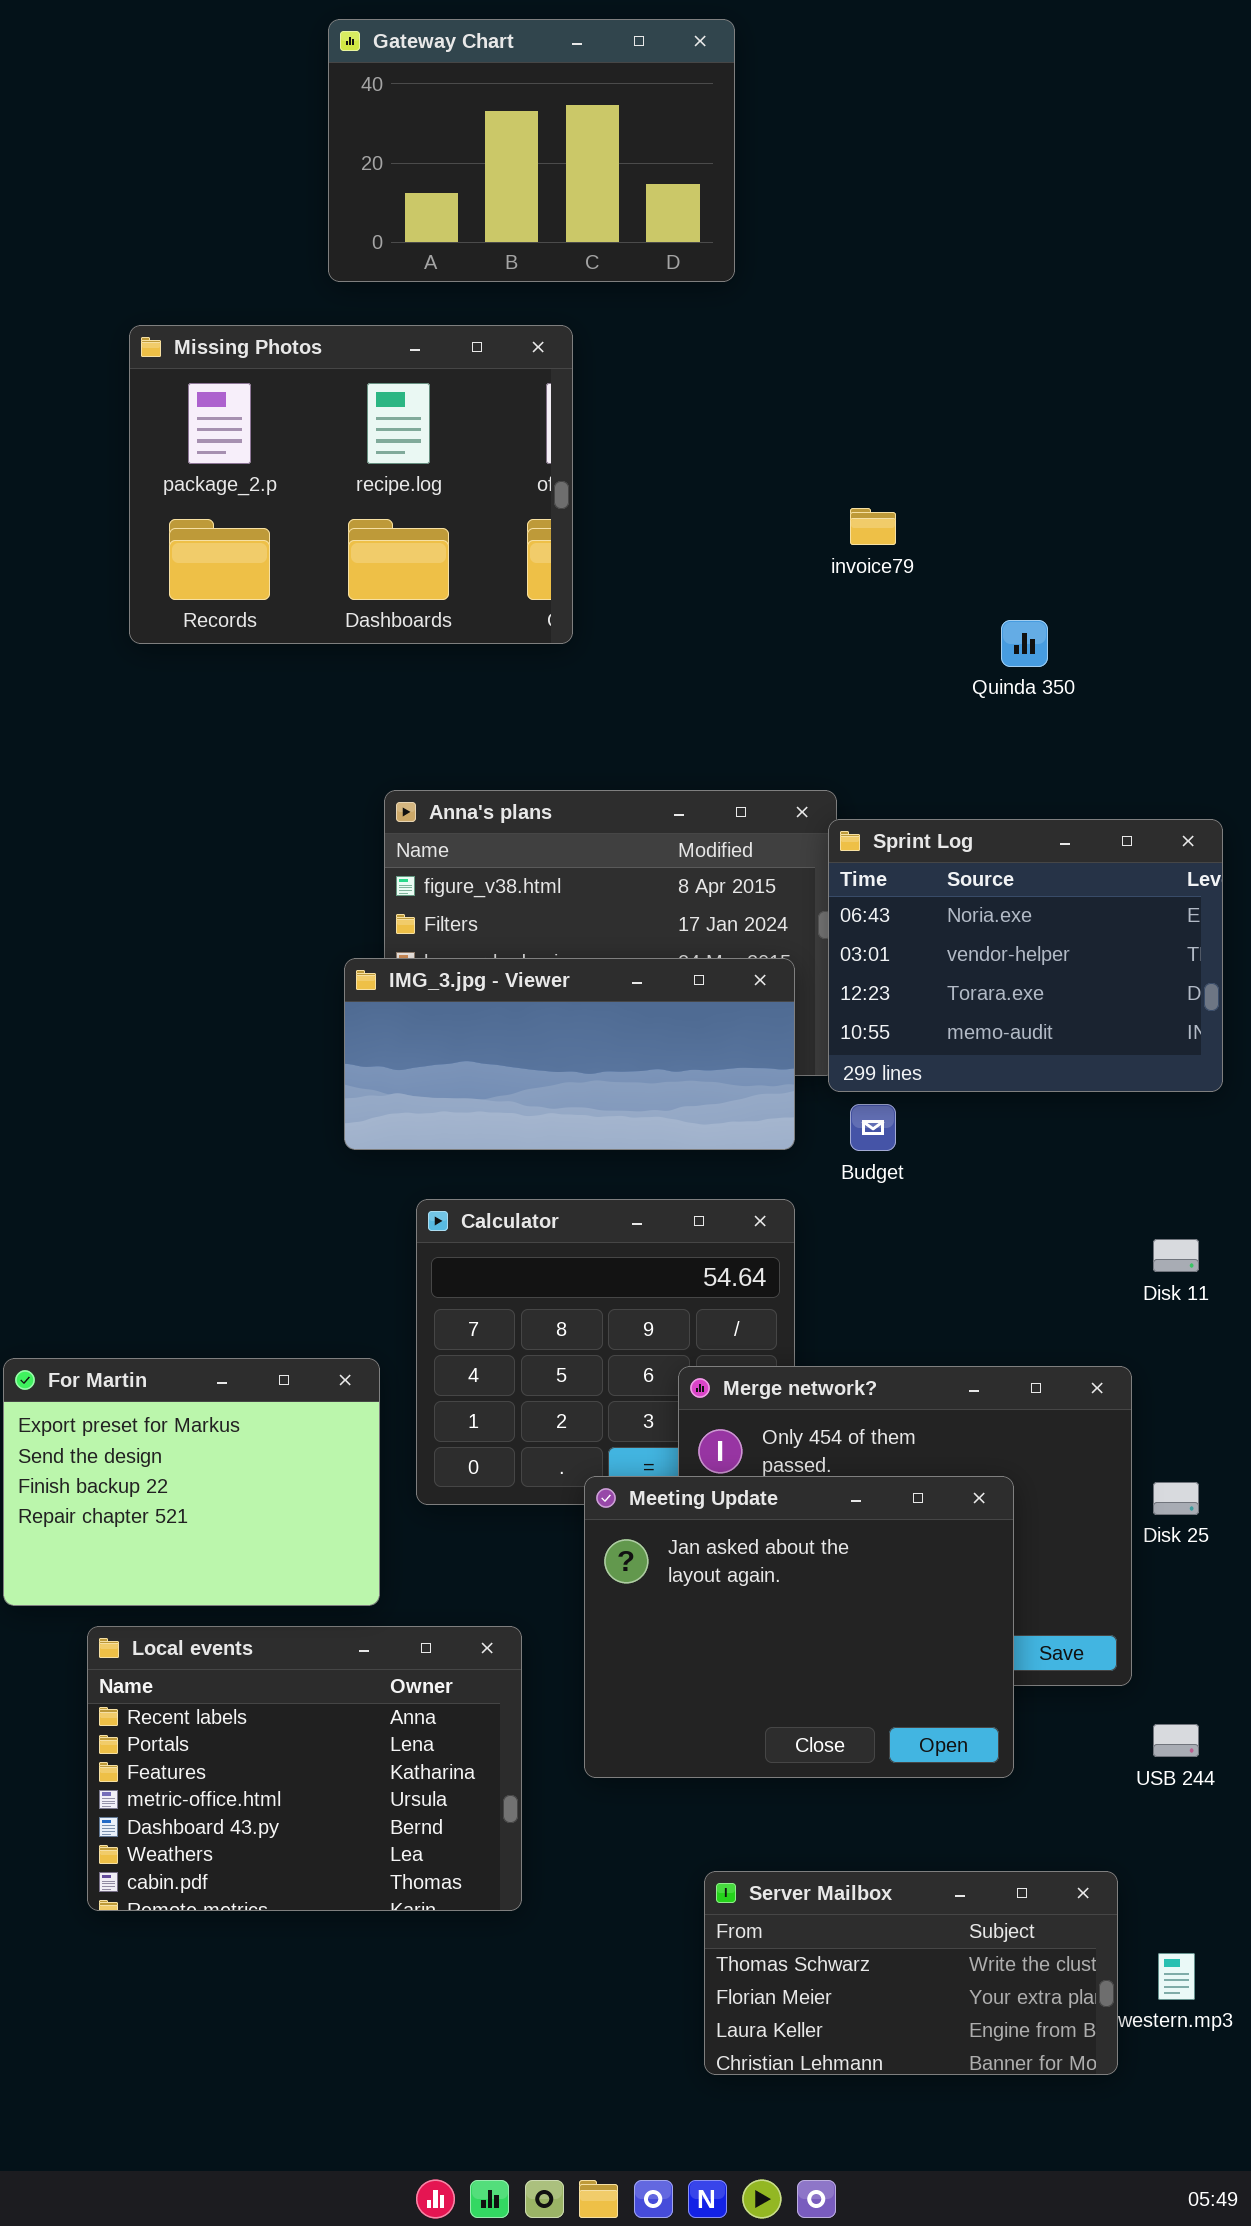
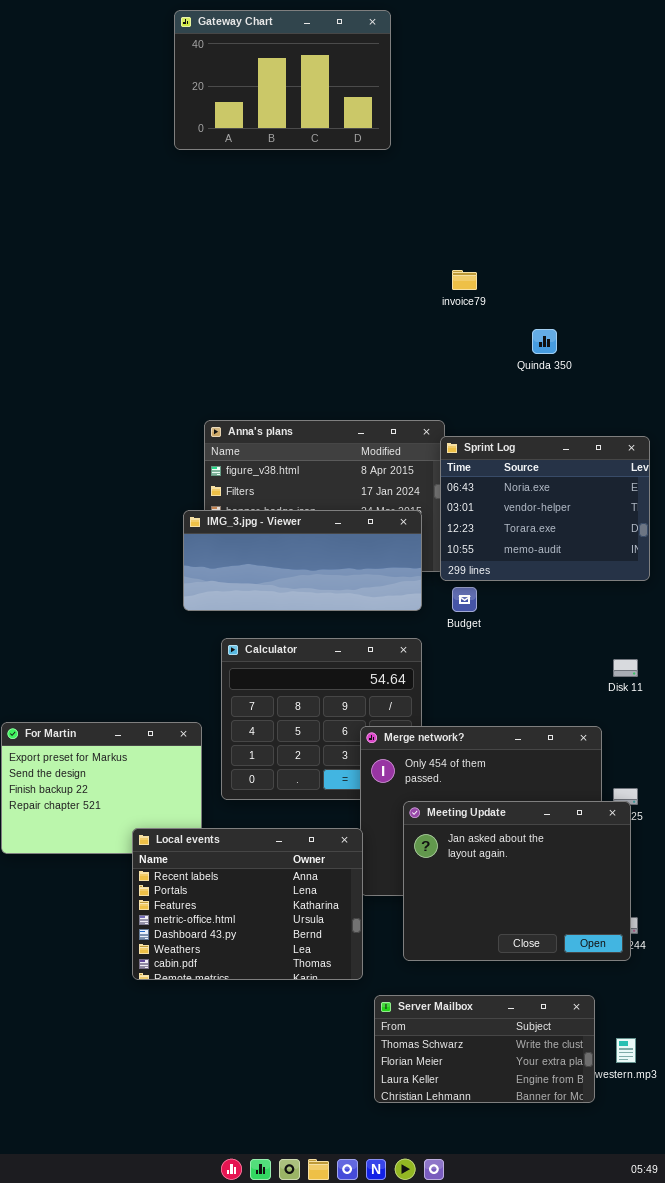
Missing Photos: [129,325,573,644] -> none, closed
Meeting Update: [584,1476,1014,1778] -> [403,801,631,961], moved
Local events: [87,1626,522,1911] -> [132,828,363,980], moved

